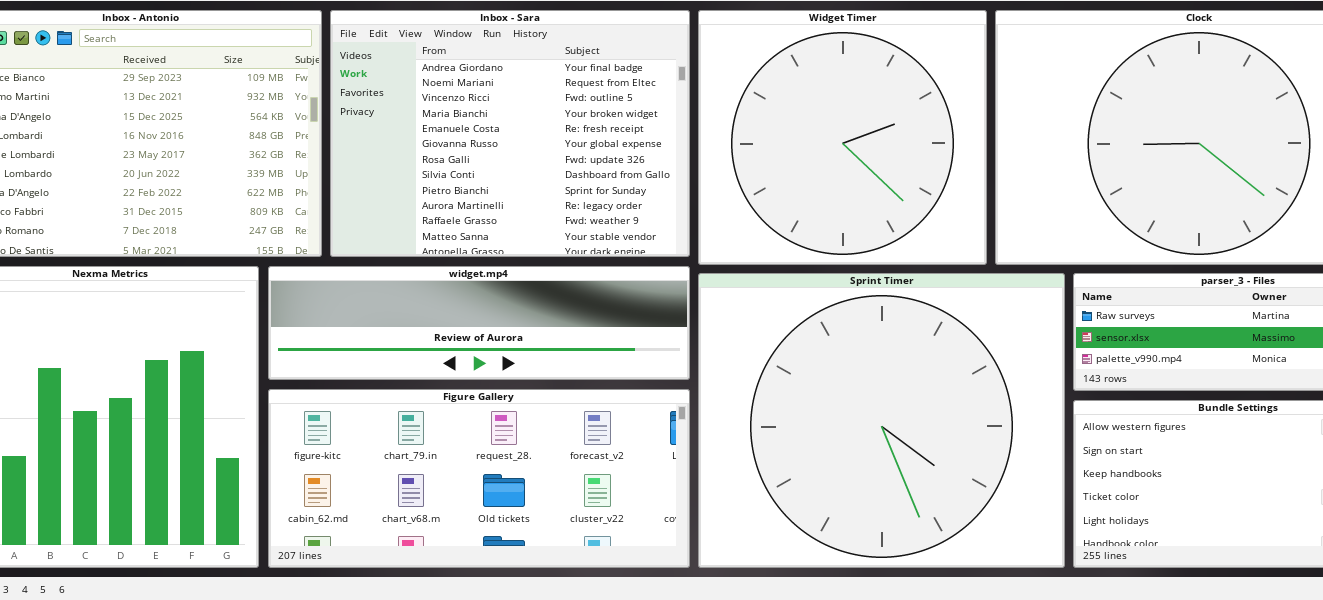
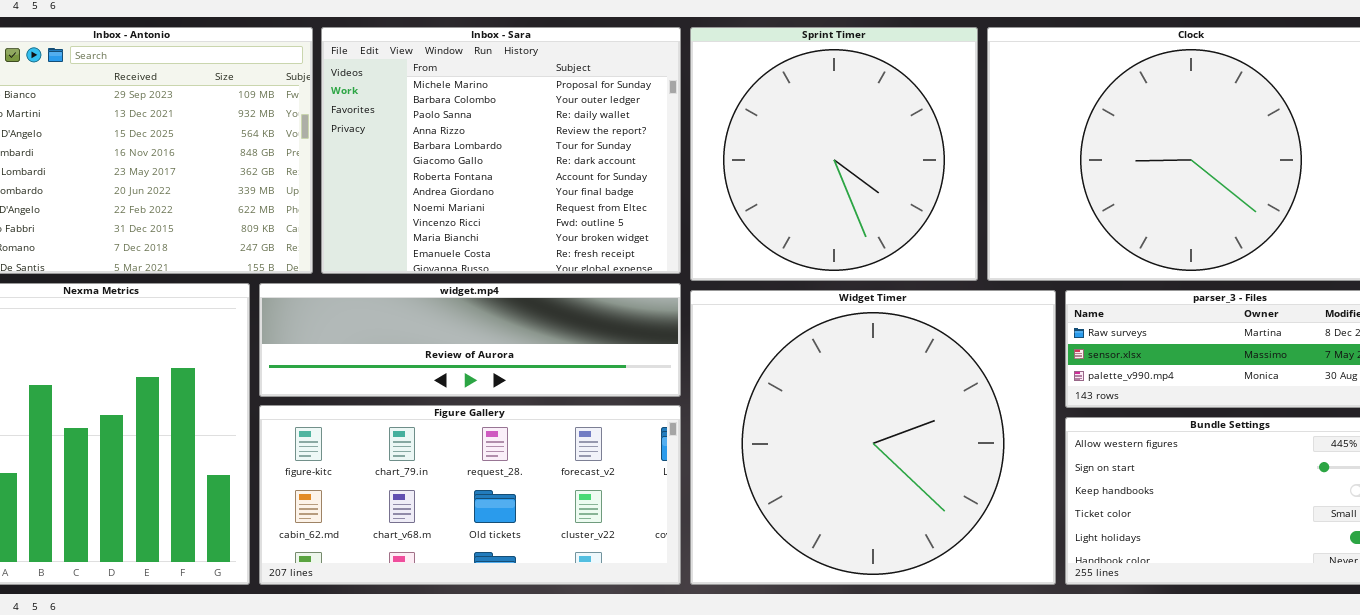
Inbox - Sara: [330,10,690,257] -> [321,27,681,274], scrolled up 7 rows
Widget Timer: [698,10,987,265] -> [690,290,1056,585], moved, resized
Sprint Timer: [698,273,1065,568] -> [690,27,978,281], moved, resized

